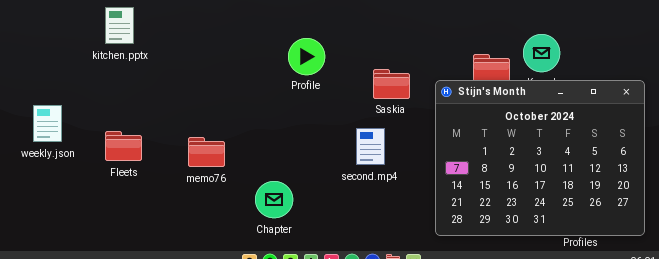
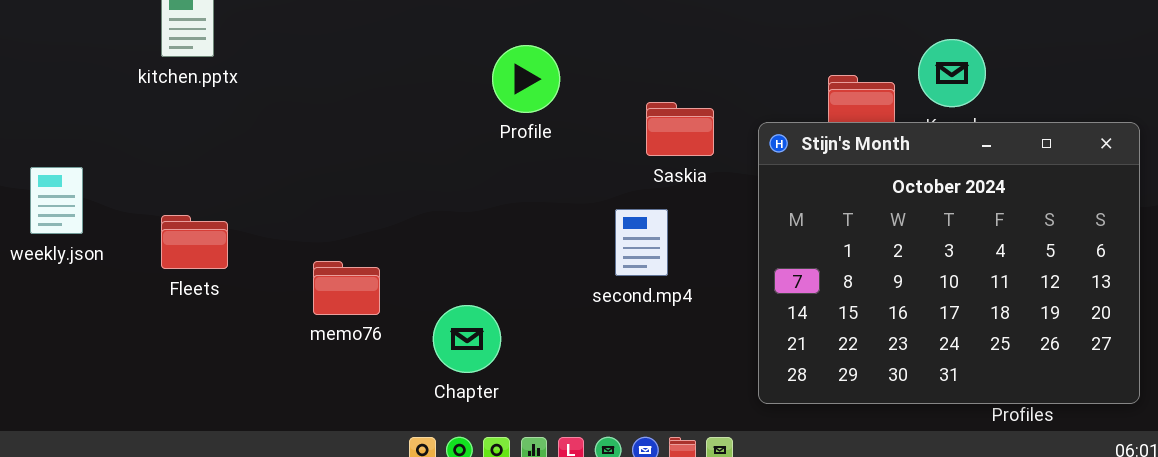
memo76: [188,137,225,167] -> [313,261,380,315], moved

